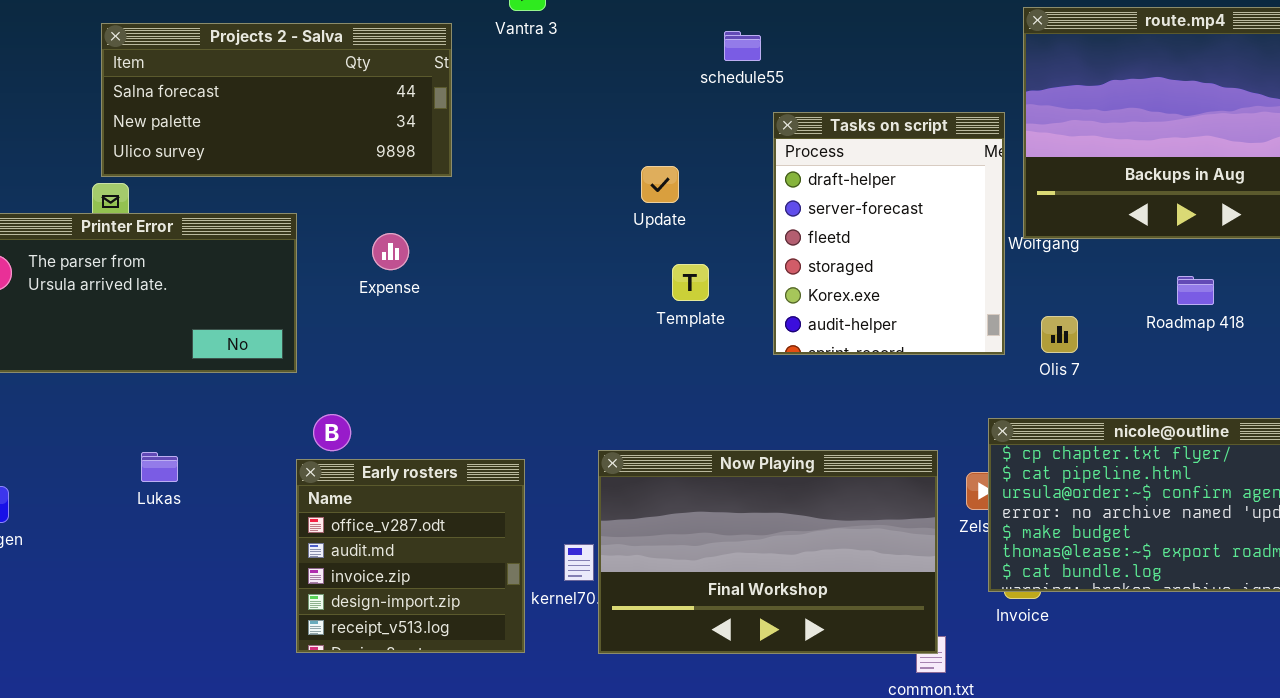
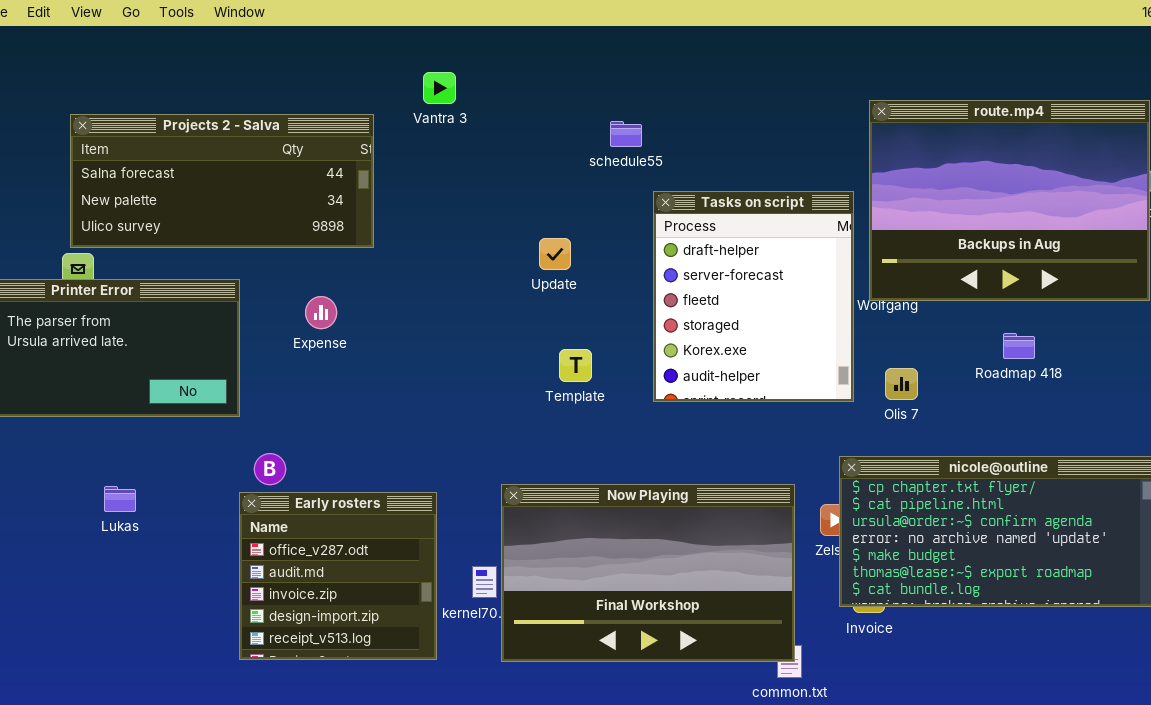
Template: [672,264,709,301] -> [559,349,592,382], moved

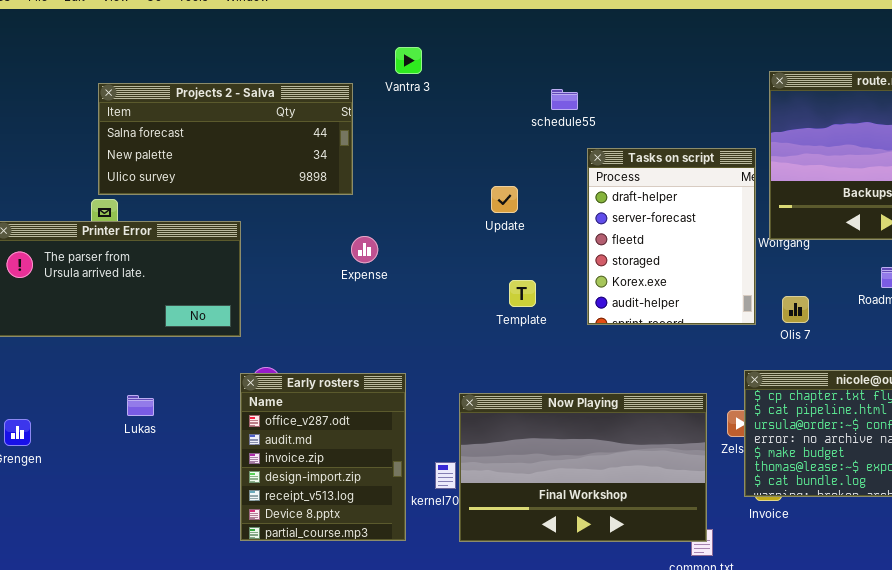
Expense: [305,296,337,329] -> [351,236,378,263], moved
Early rosters: [239,492,437,660] -> [240,373,406,541], resized

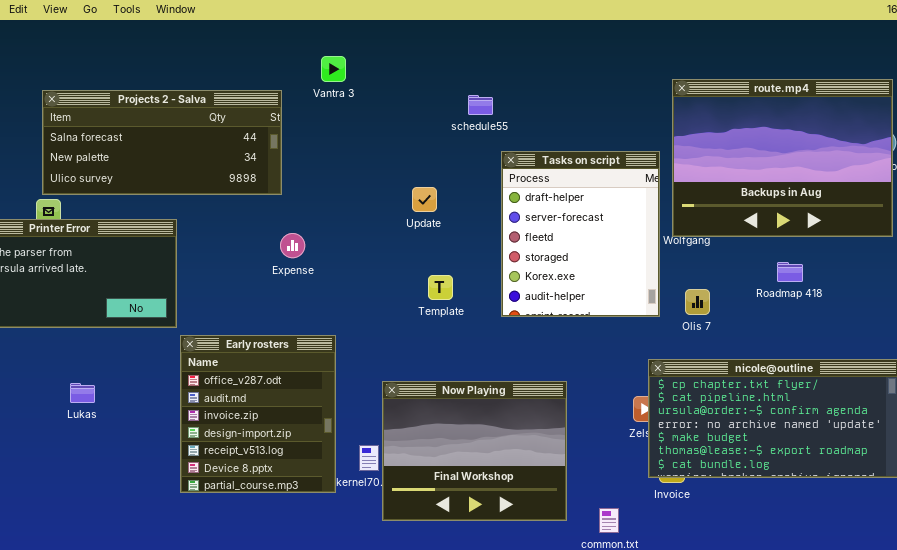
Early rosters: [240,373,406,541] -> [180,335,336,493], moved
Now Playing: [459,393,707,542] -> [382,381,567,521], resized

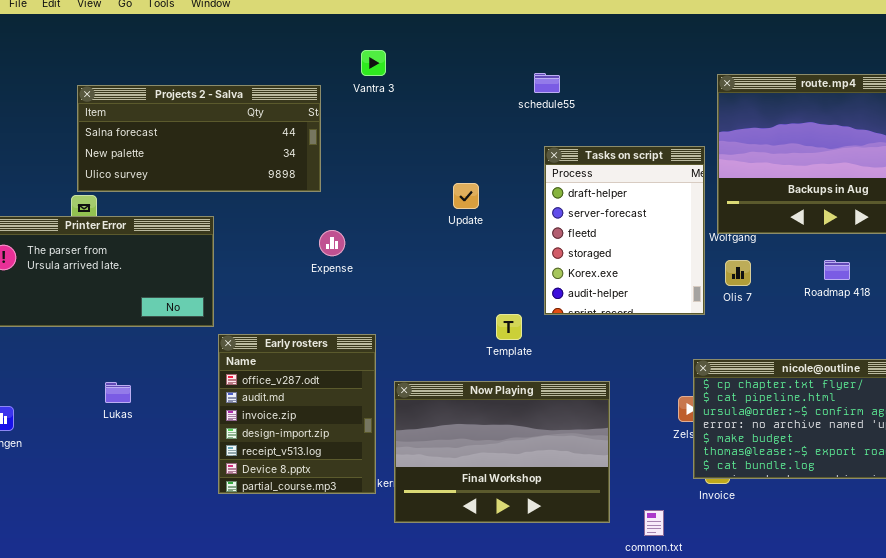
schedule55: [468,95,493,115] -> [534,73,560,93], moved
Template: [428,275,453,300] -> [496,314,522,340], moved
Olis 7: [685,289,710,315] -> [725,260,751,286], moved
Now Playing: [382,381,567,521] -> [394,381,610,523], resized

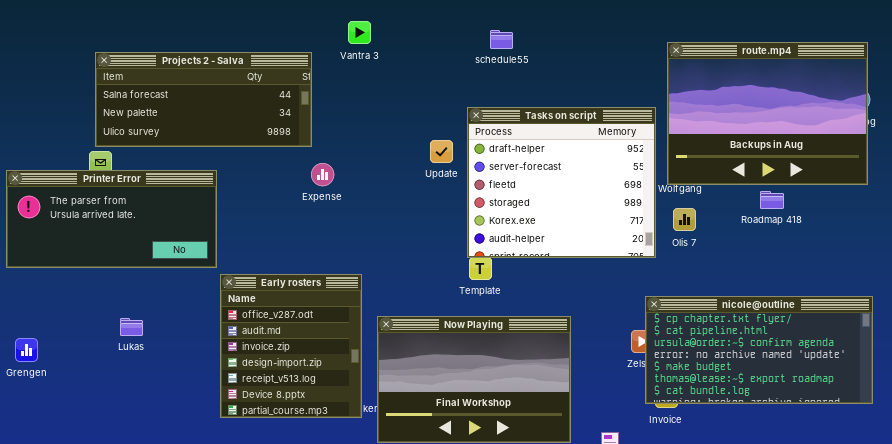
schedule55: [534,73,560,93] -> [490,30,513,49], moved
Tasks on script: [544,146,705,315] -> [467,107,656,258], resized
Expense: [319,230,345,256] -> [311,163,334,186], moved
Roadmap 418: [824,260,850,280] -> [760,191,784,209], moved

